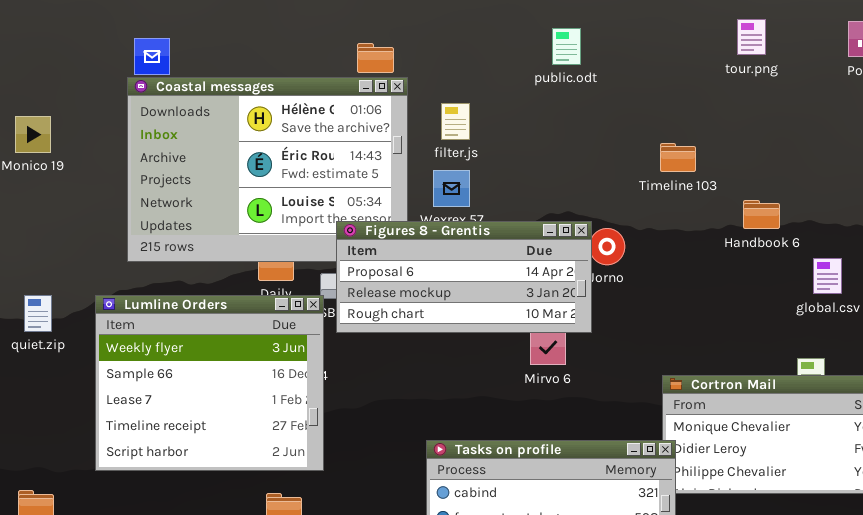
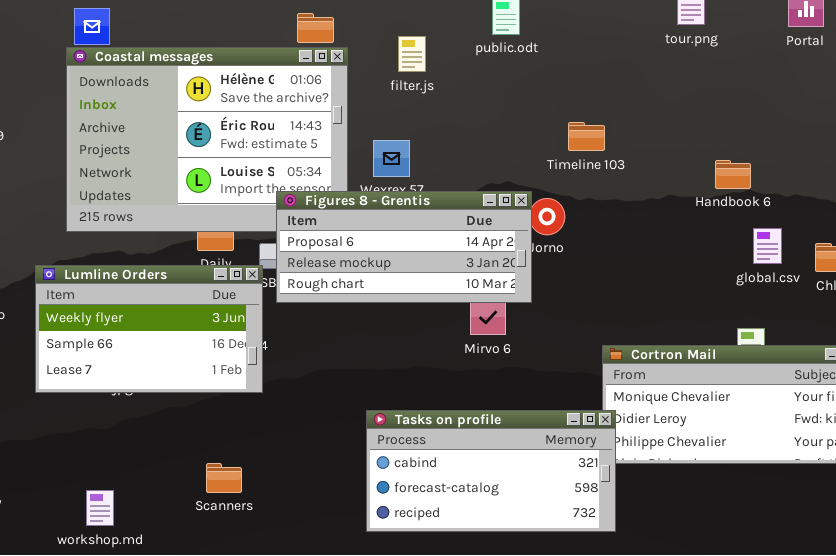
filter.js: [441,103,470,140] -> [398,36,426,72], moved
Timeline 103: [660,143,696,172] -> [568,122,605,151], moved
Handbook 6: [743,200,780,229] -> [715,160,751,189], moved
Lumline Orders: [95,295,324,471] -> [35,265,263,393], resized

